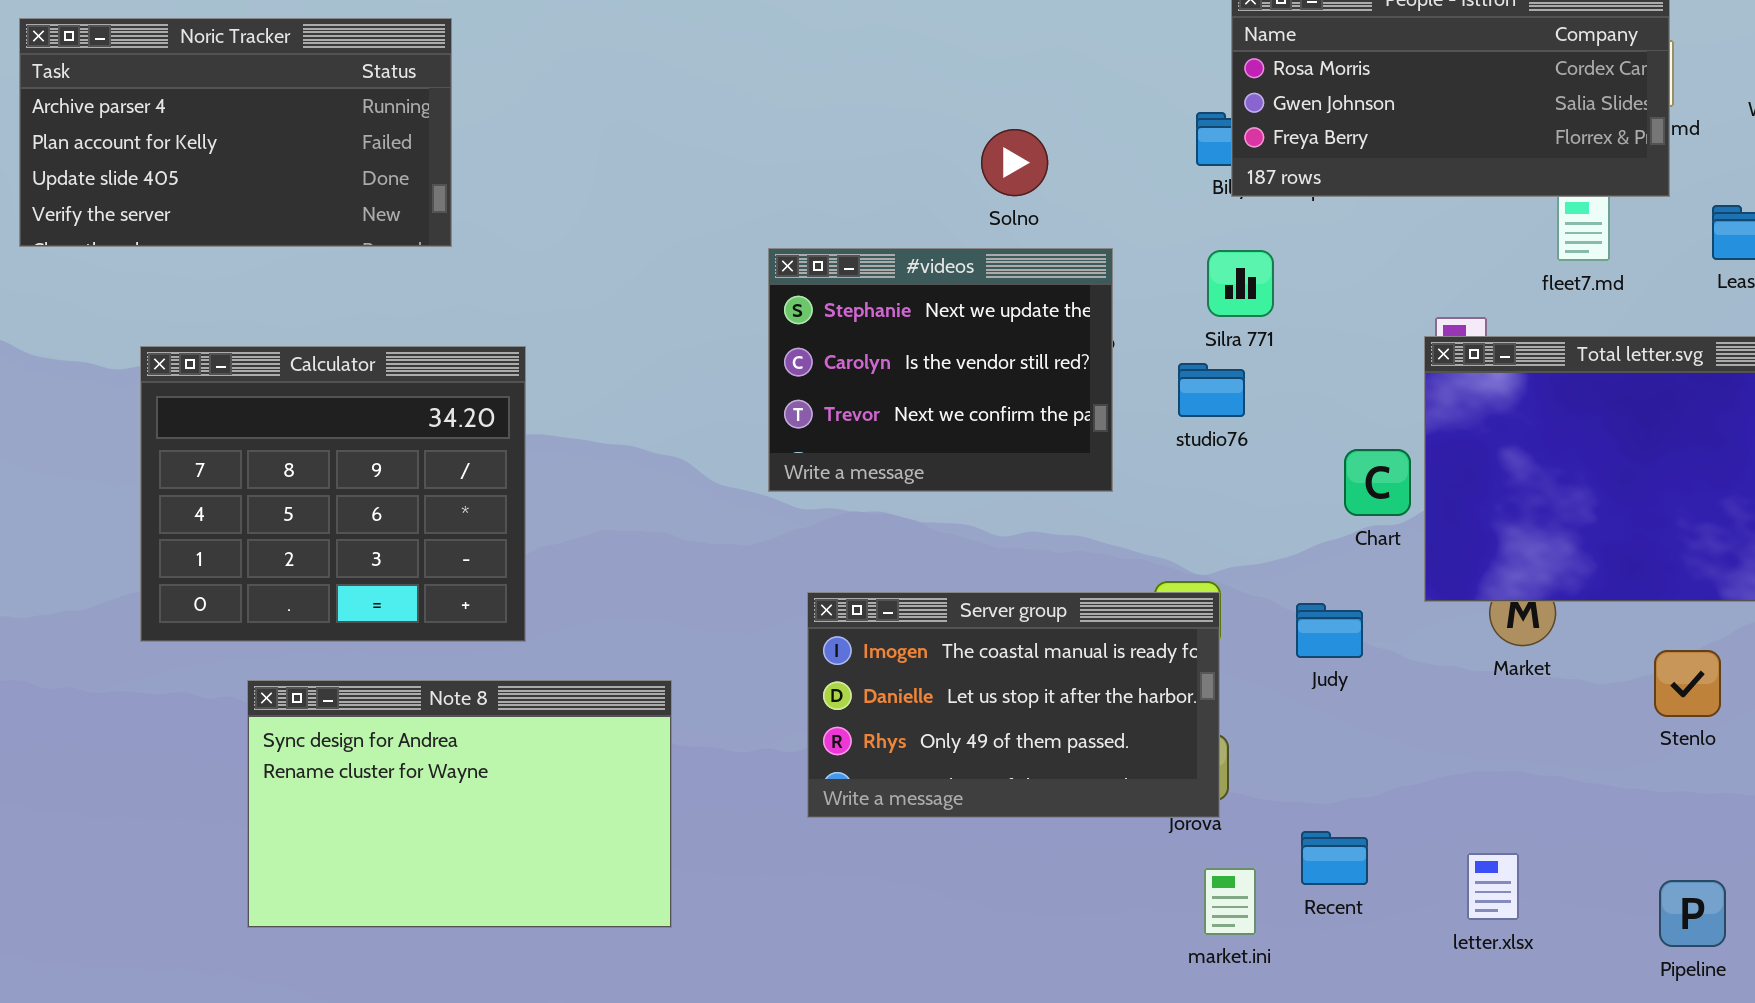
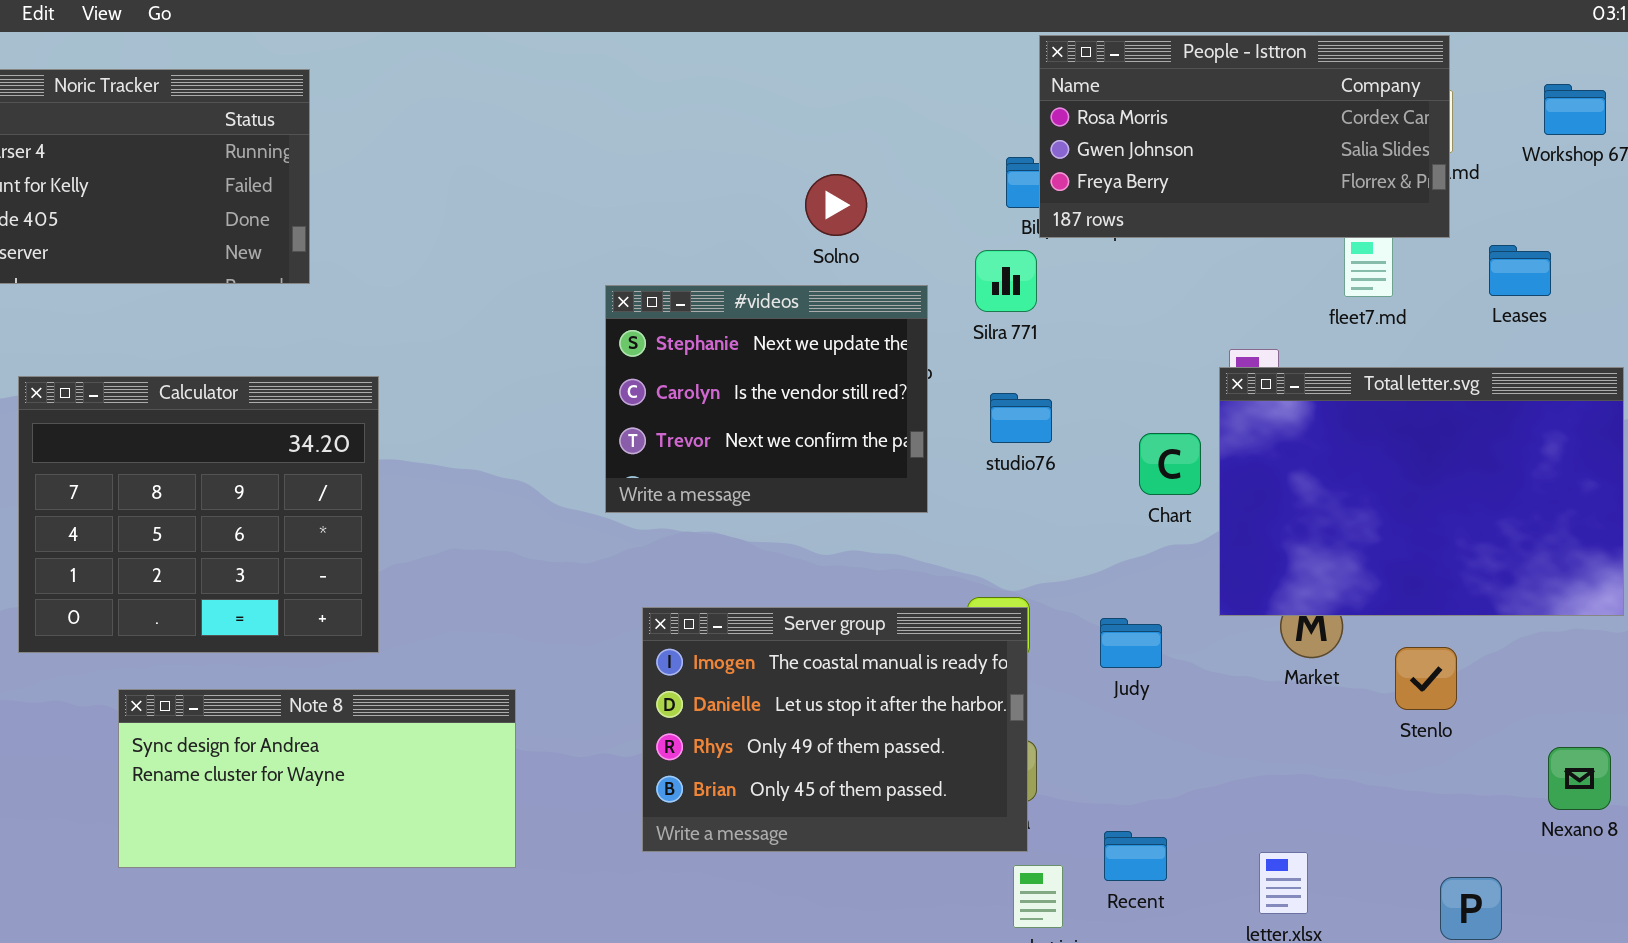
Silra 771: [1207,250,1274,317] -> [975,250,1037,312], moved
Chart: [1344,449,1411,516] -> [1139,433,1201,495], moved
Server group: [807,592,1220,818] -> [642,607,1028,852], resized
Stenlo: [1654,650,1721,717] -> [1395,647,1457,710], moved
Note 8: [247,680,672,928] -> [118,689,516,868], resized

